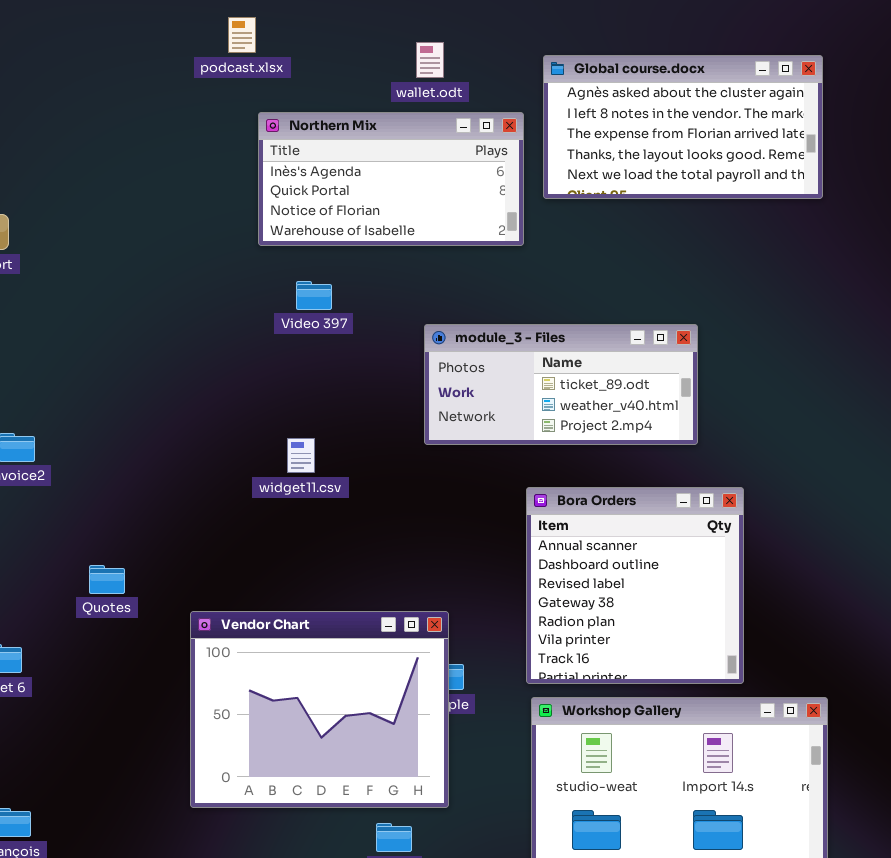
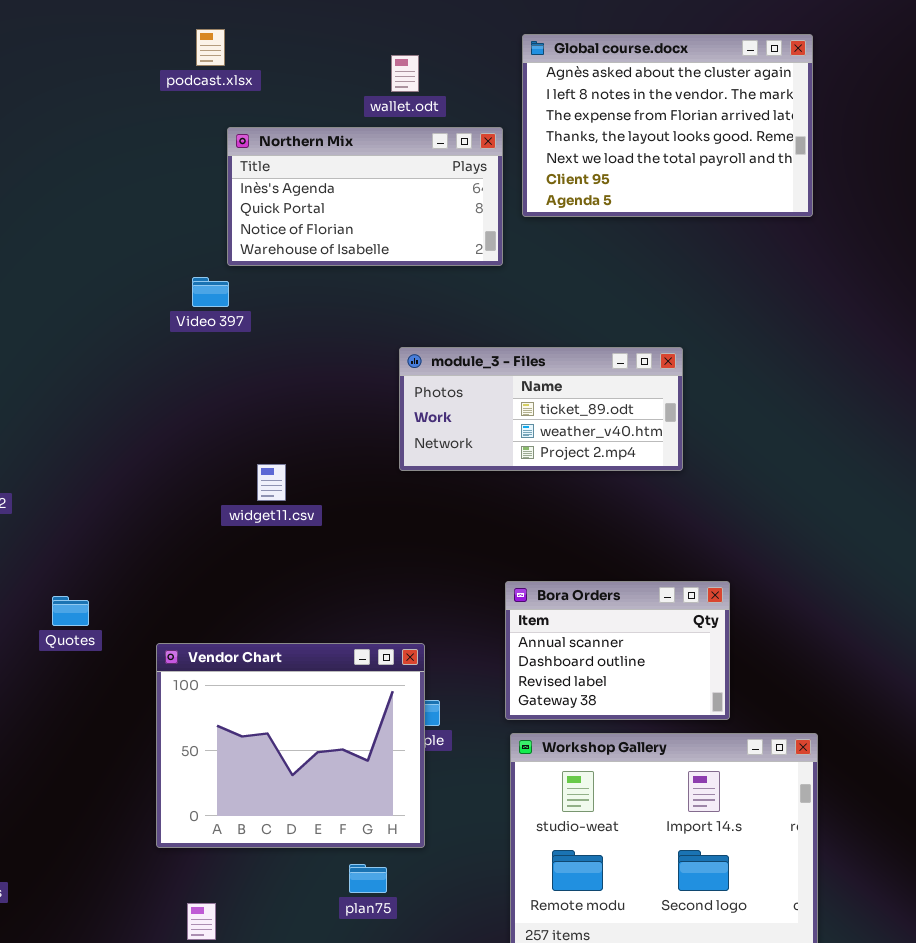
Global course.docx: [543,55,823,199] -> [522,34,813,217], resized
Video 397: [296,281,332,310] -> [192,277,229,307], moved
Bora Orders: [526,487,744,684] -> [505,581,730,720], resized

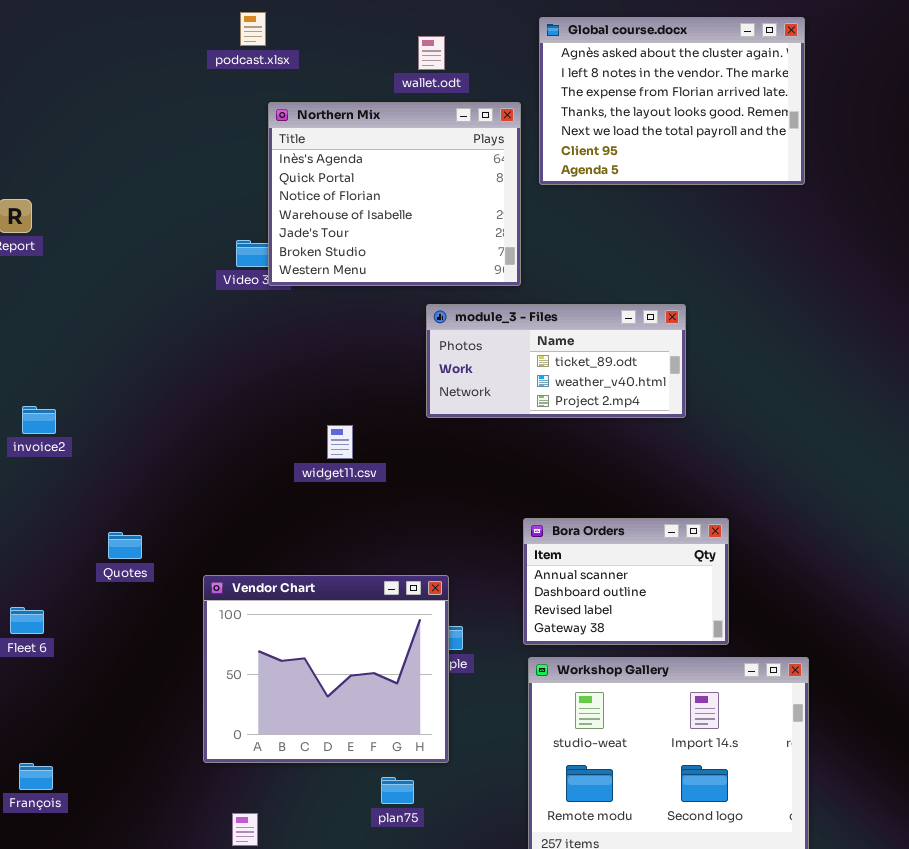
Northern Mix: [227,127,503,266] -> [268,102,521,286], resized
widget11.csv: [257,464,286,501] -> [327,425,353,459], moved

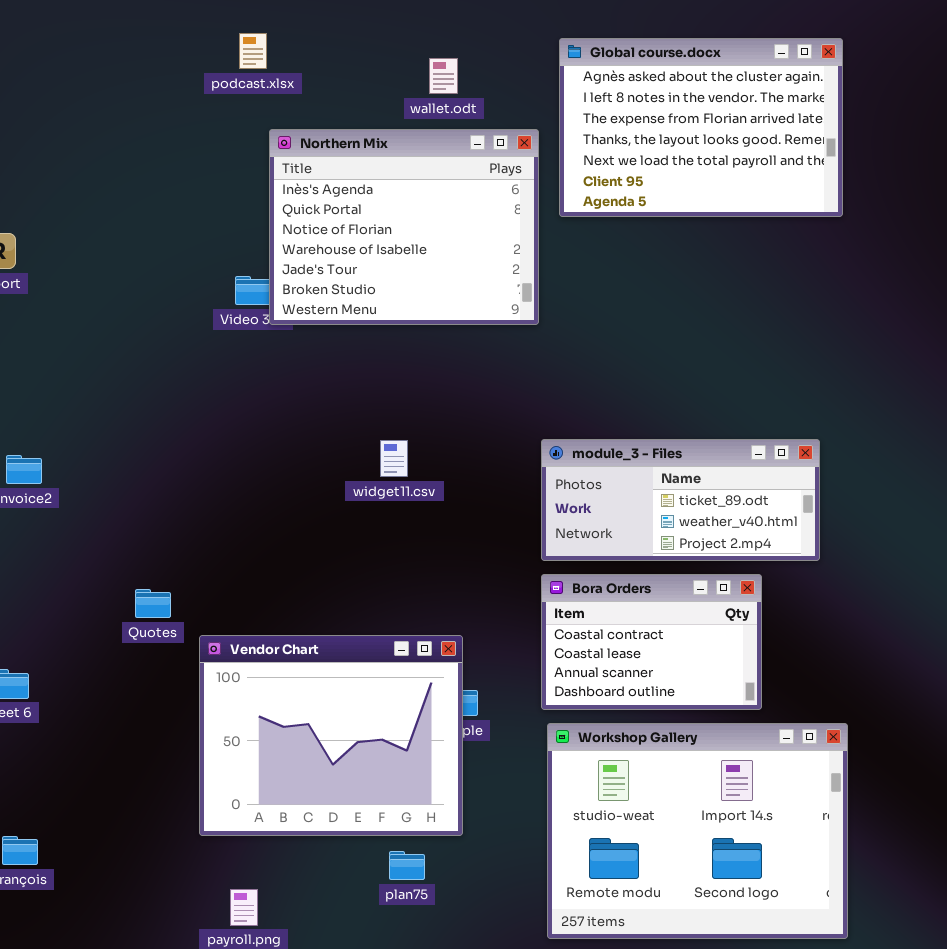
module_3 - Files: [426,304,686,418] -> [541,439,820,561], moved
widget11.csv: [327,425,353,459] -> [380,440,408,477], moved
Bora Orders: [523,518,729,645] -> [541,574,762,710], scrolled up 2 rows
Quotes: [108,532,142,559] -> [135,589,171,618], moved

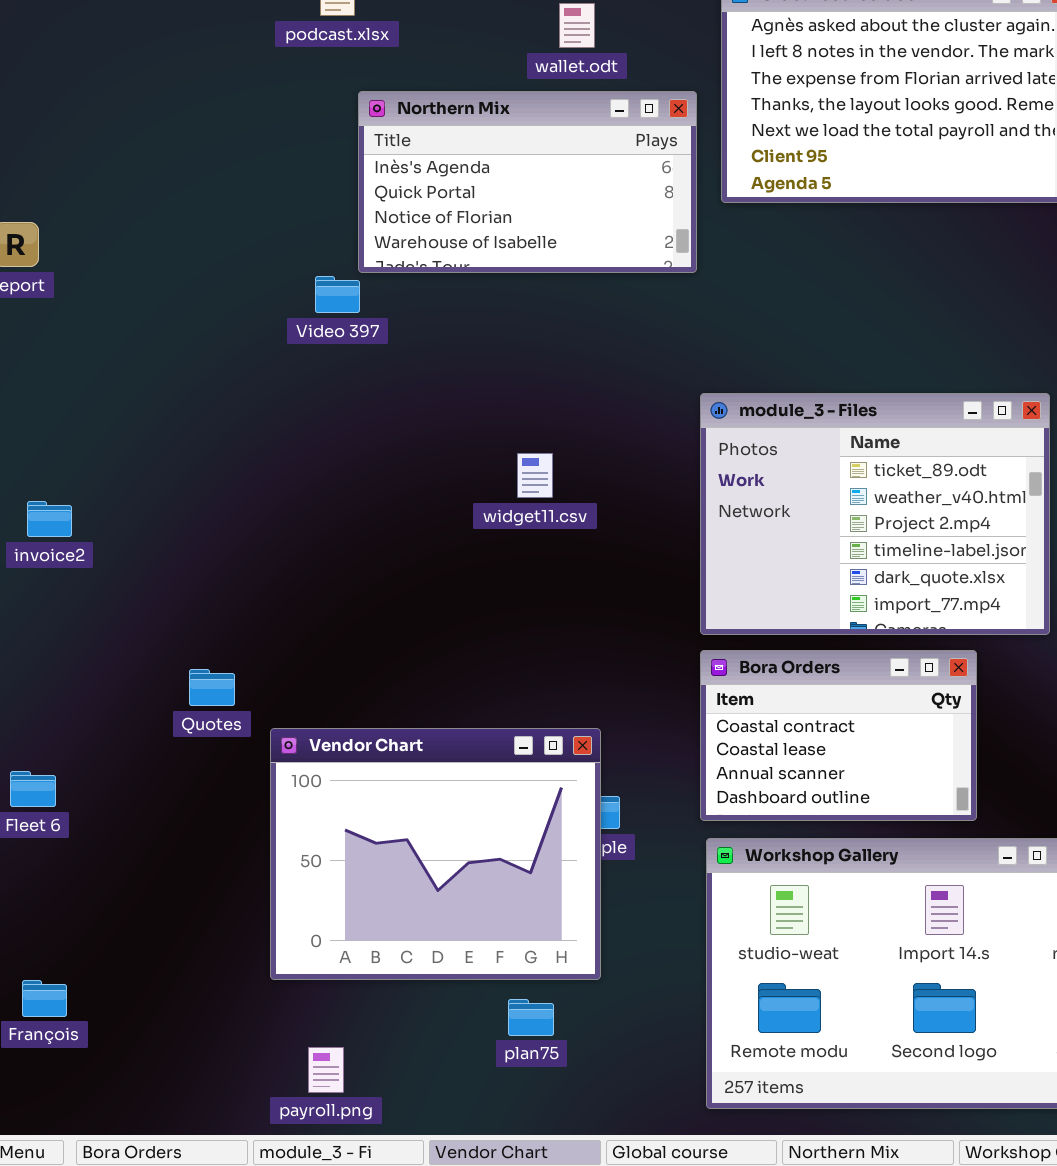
Northern Mix: [269,129,539,325] -> [358,91,697,273], resized
module_3 - Files: [541,439,820,561] -> [700,393,1050,635], resized
widget11.csv: [380,440,408,477] -> [517,453,553,498], moved

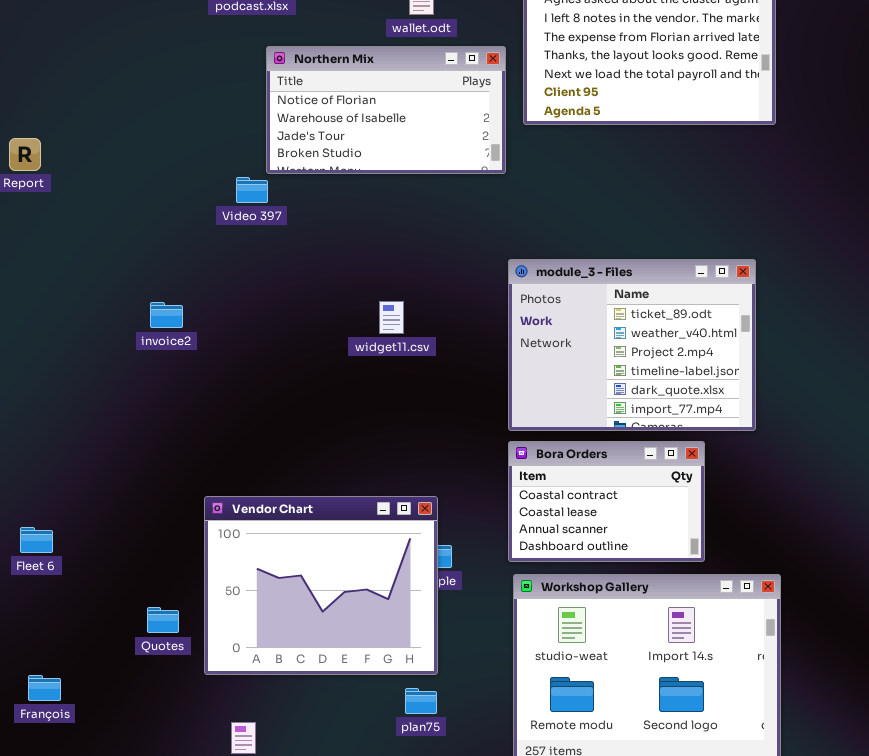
Northern Mix: [358,91,697,273] -> [266,46,506,174], scrolled down 2 rows
invoice2: [27,501,72,537] -> [150,302,183,328], moved
Quotes: [189,669,235,706] -> [147,607,179,633], moved
plan75: [508,999,554,1036] -> [405,688,437,714], moved

